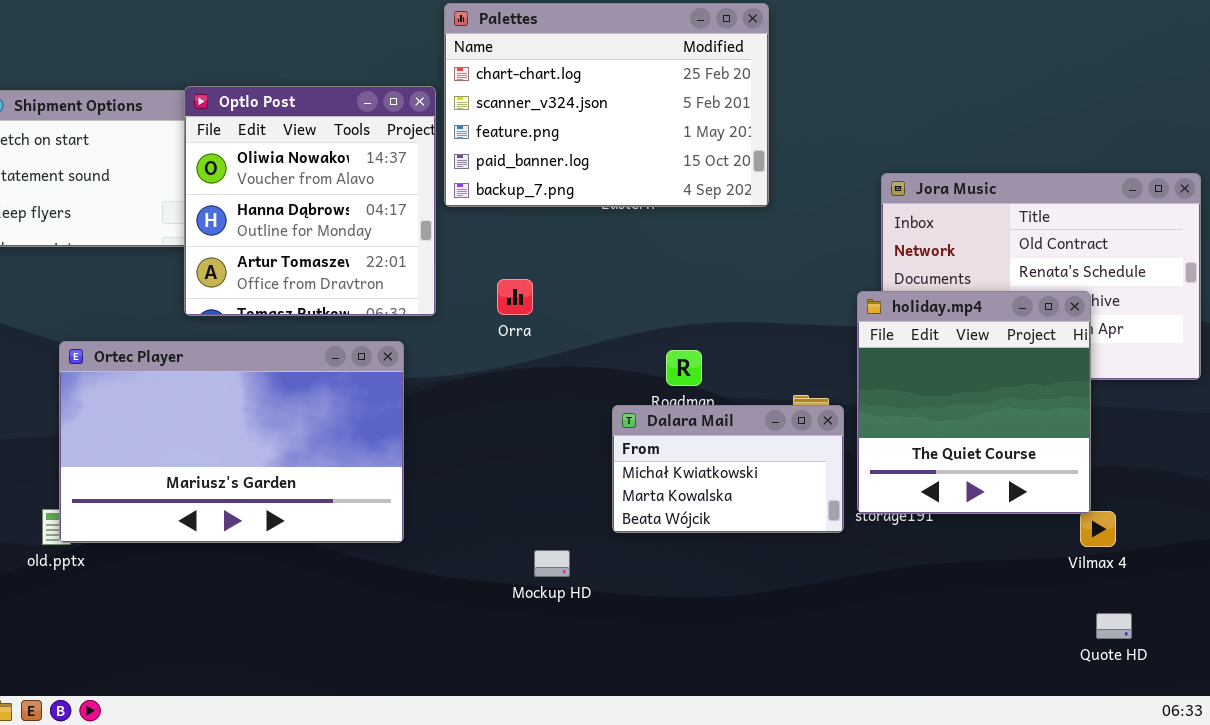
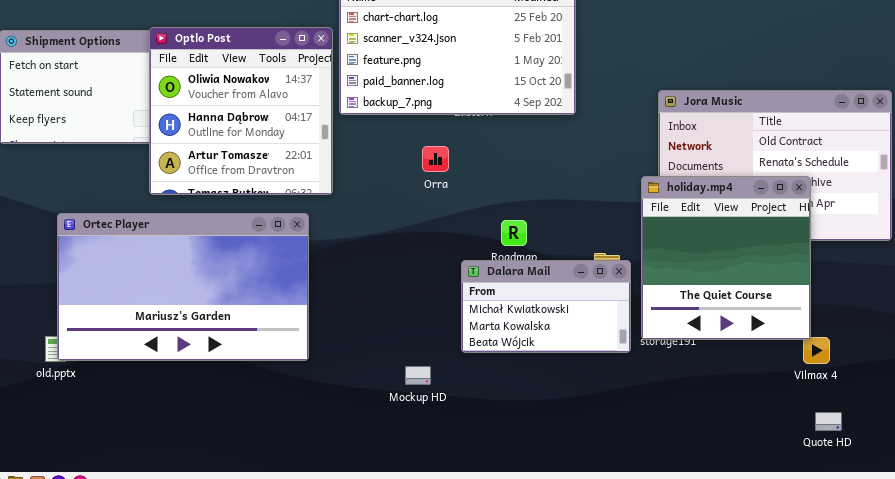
Orra: [497,279,533,315] -> [422,146,449,172], moved

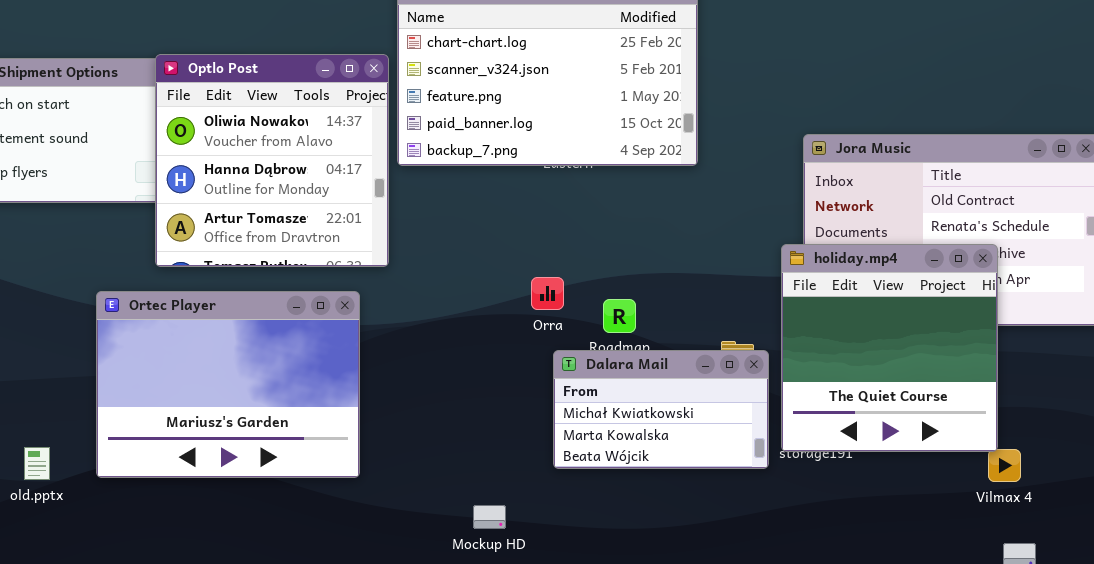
Orra: [422,146,449,172] -> [531,277,564,310], moved
Ortec Player: [57,213,309,361] -> [96,291,360,478], resized
Mockup HD: [405,366,431,385] -> [473,505,506,529], moved

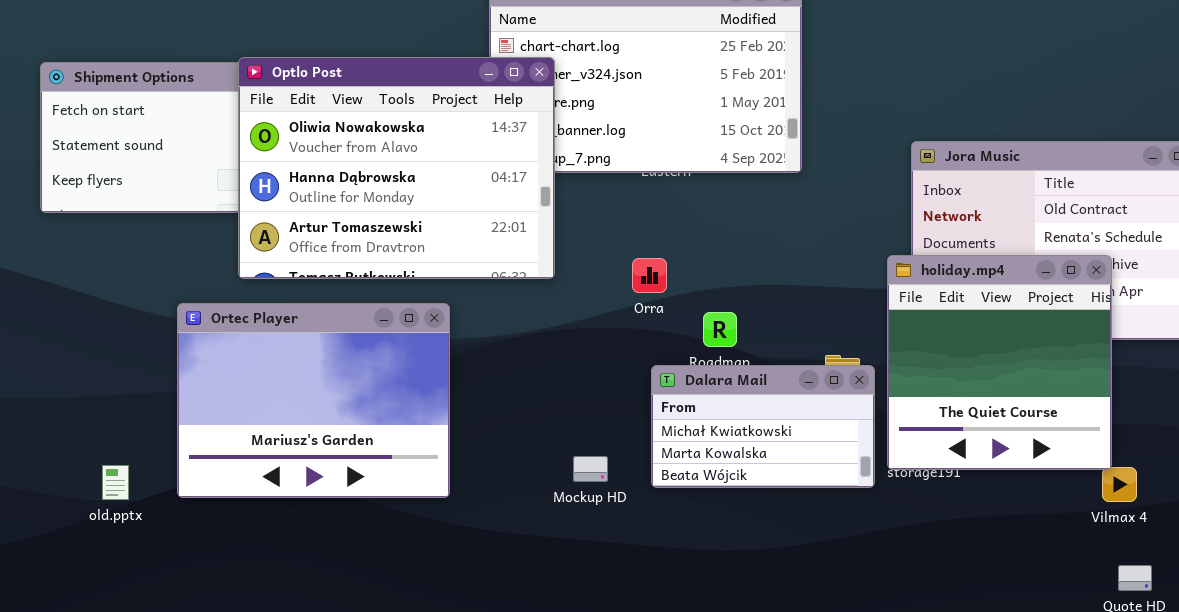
Optlo Post: [155,54,389,267] -> [238,57,555,279], resized
Orra: [531,277,564,310] -> [632,258,667,293], moved
Mockup HD: [473,505,506,529] -> [573,456,608,482], moved

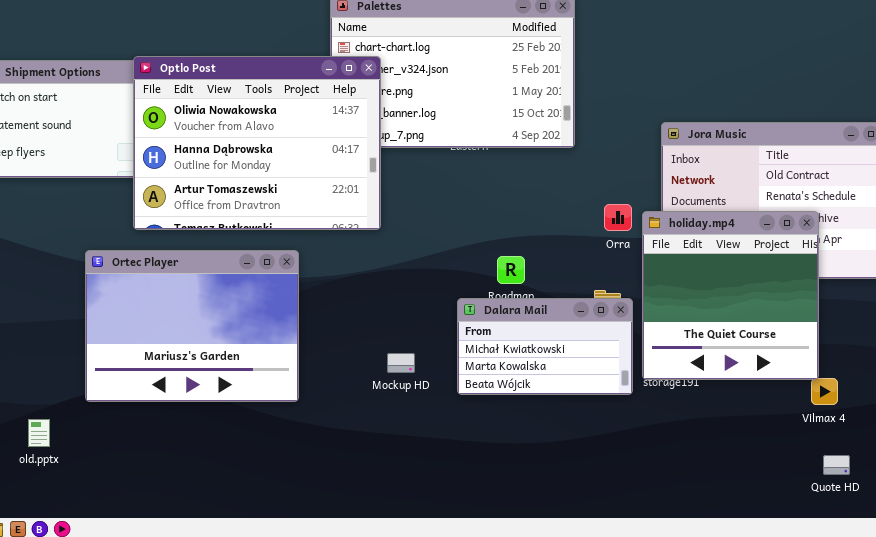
Orra: [632,258,667,293] -> [604,204,632,231], moved
Mockup HD: [573,456,608,482] -> [387,353,415,373], moved
old.pptx: [102,465,129,500] -> [28,419,50,447], moved

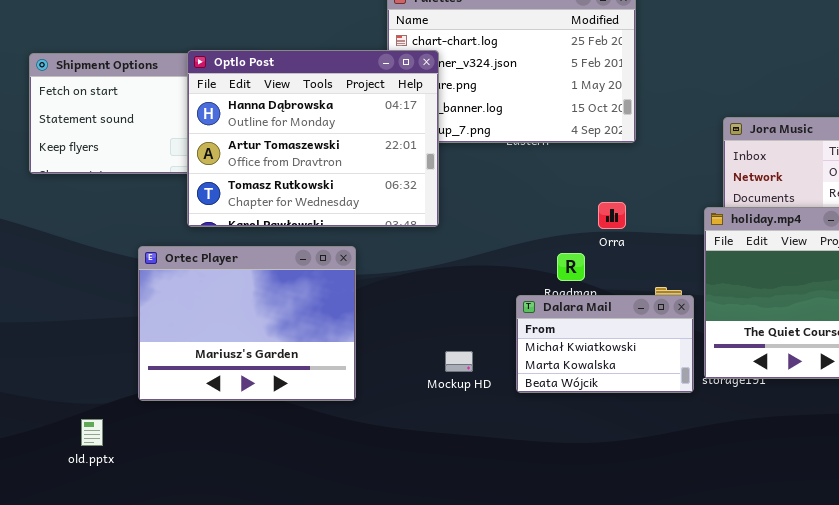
Optlo Post: [133,56,381,230] -> [187,50,439,227], scrolled down 1 row
Orra: [604,204,632,231] -> [598,202,626,229], moved

